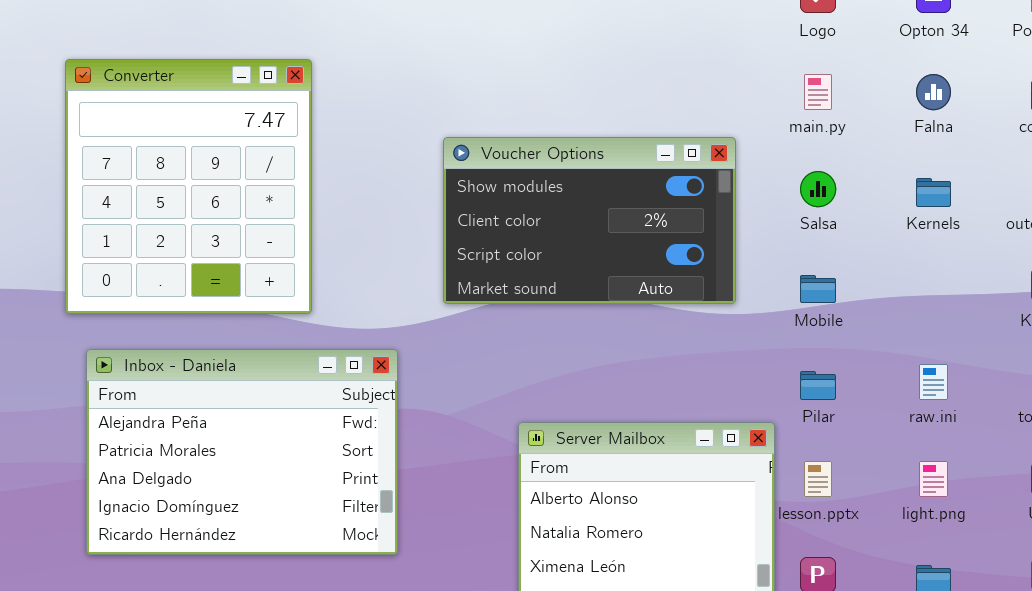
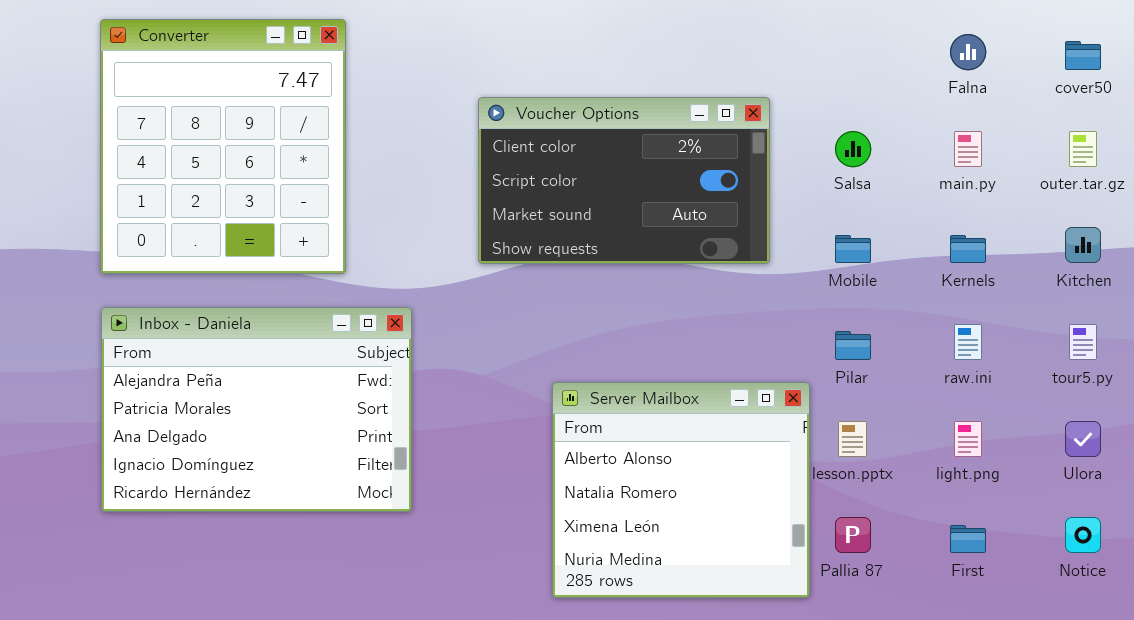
main.py: [804,74,832,110] -> [954,131,982,167], moved
Voucher Options: [443,137,736,304] -> [478,97,770,264], scrolled down 1 row
Kernels: [916,178,951,207] -> [950,235,986,263], moved
Inbox - Daniela: [86,349,398,555] -> [101,307,412,512], moved

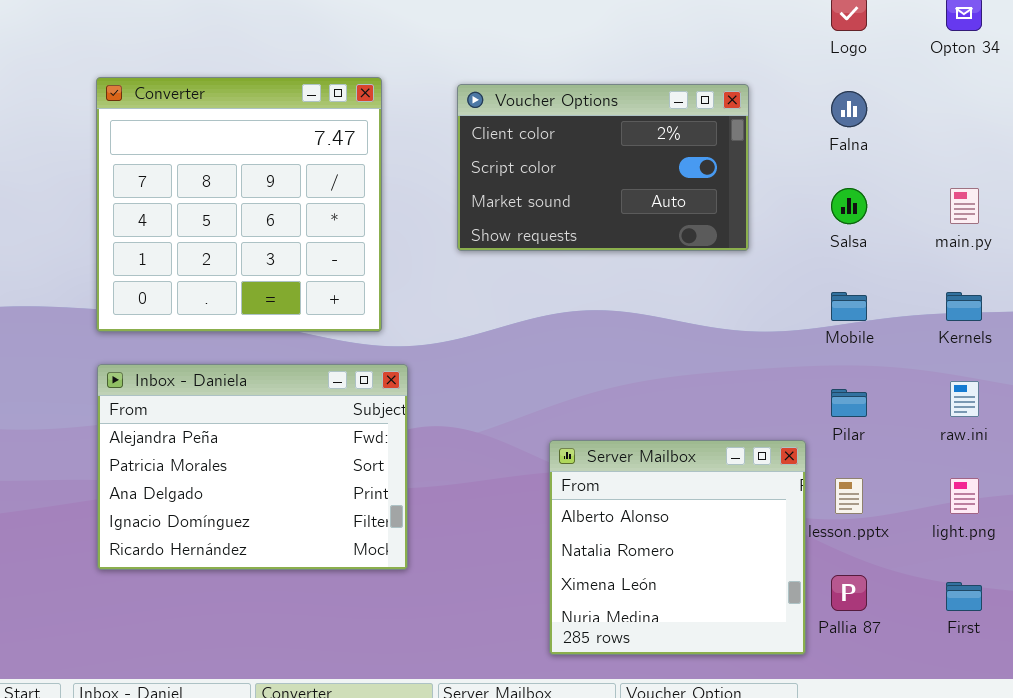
Converter: [100,19,346,274] -> [96,77,382,332], resized
Falna: [950,34,986,70] -> [831,91,867,127], moved
Voucher Options: [478,97,770,264] -> [457,84,749,251], moved

